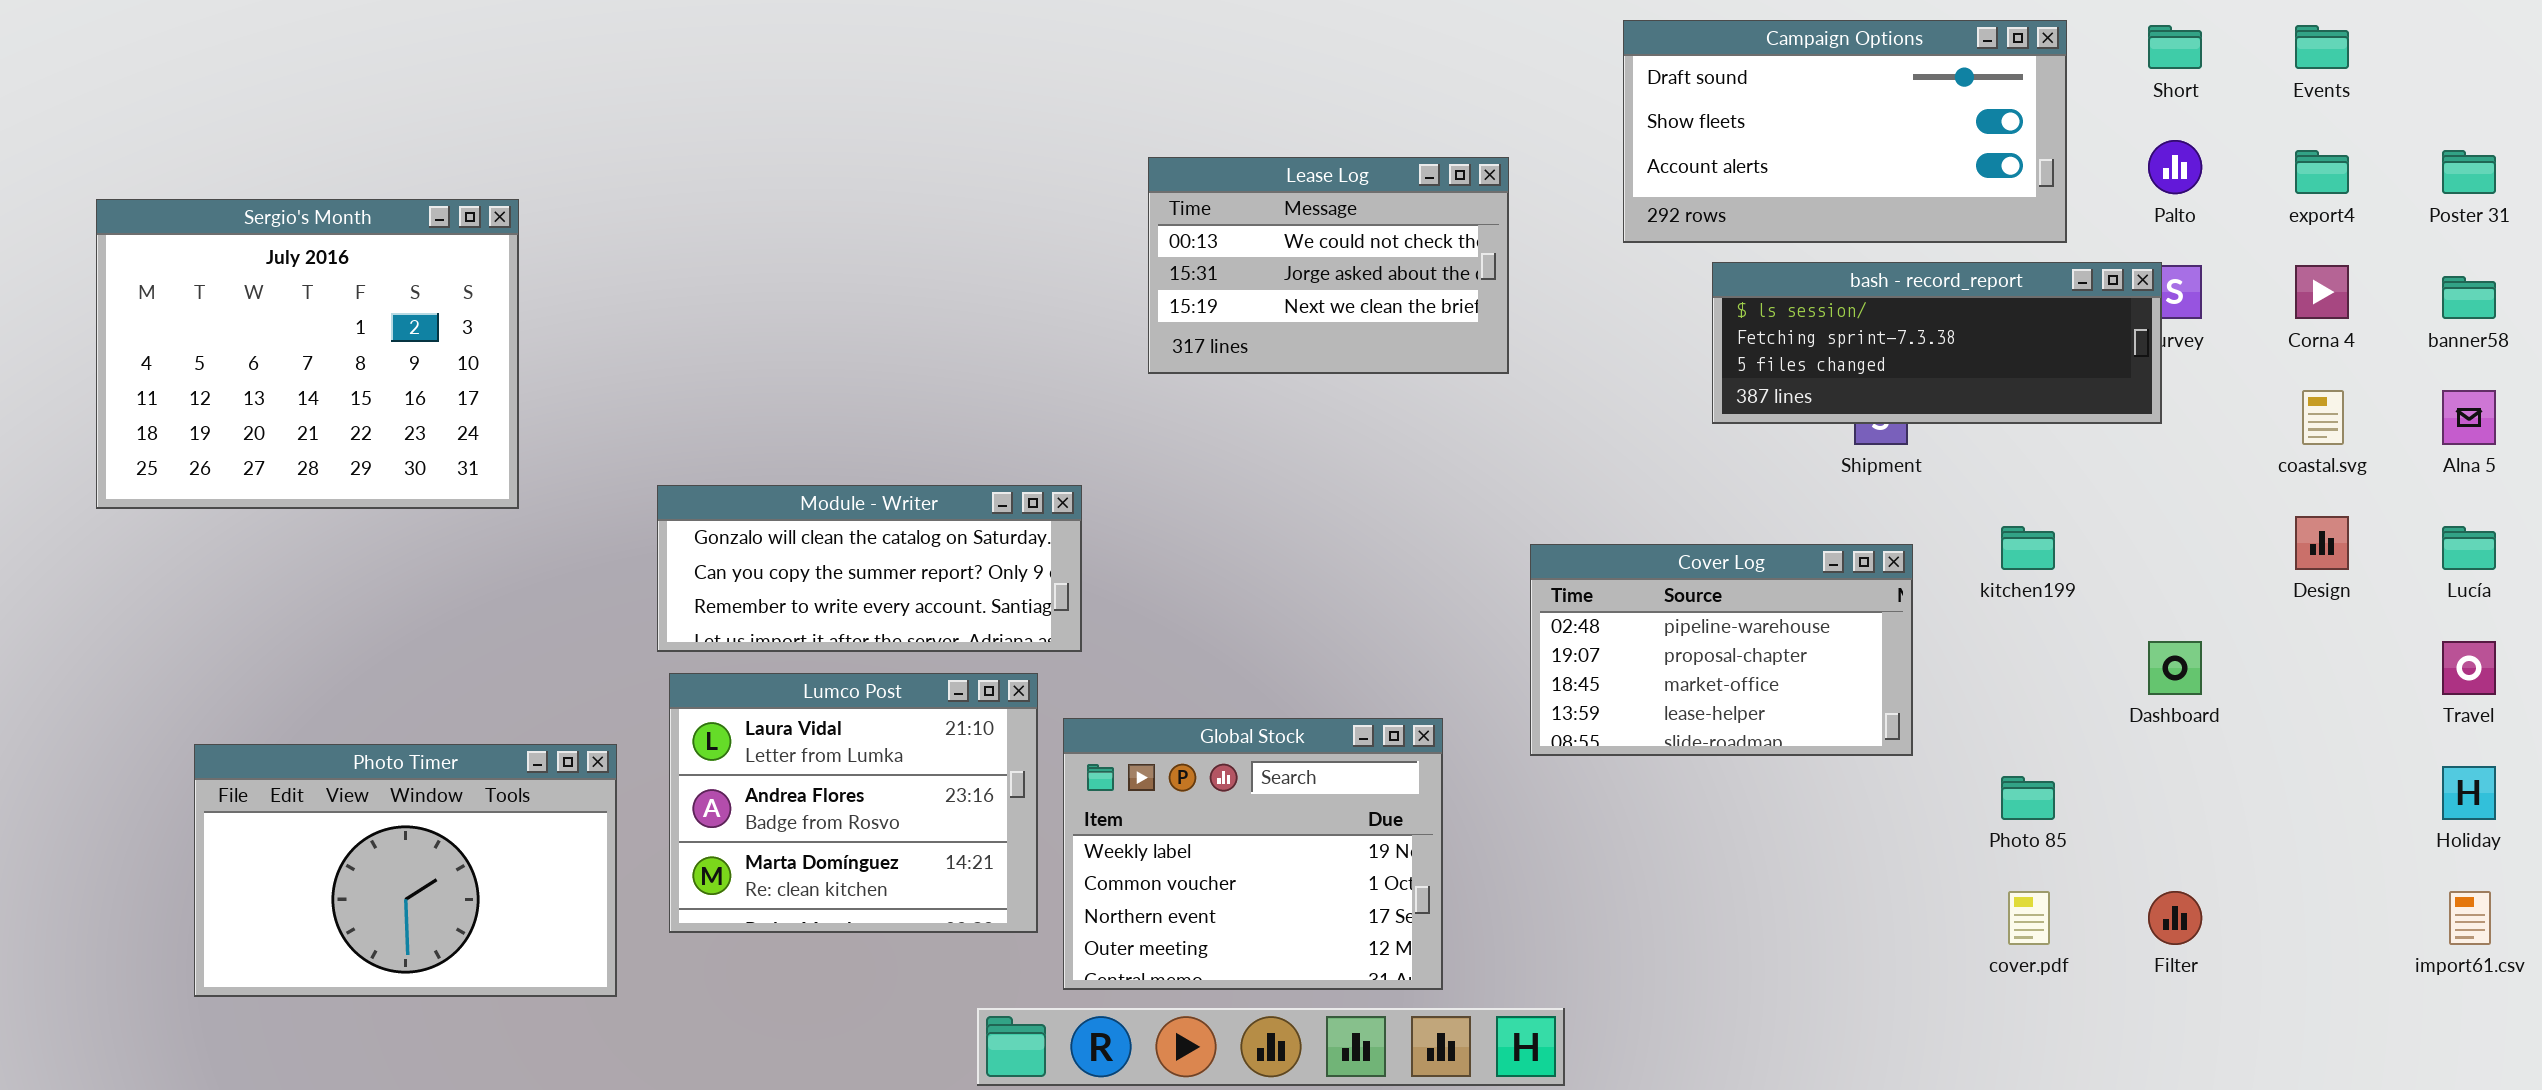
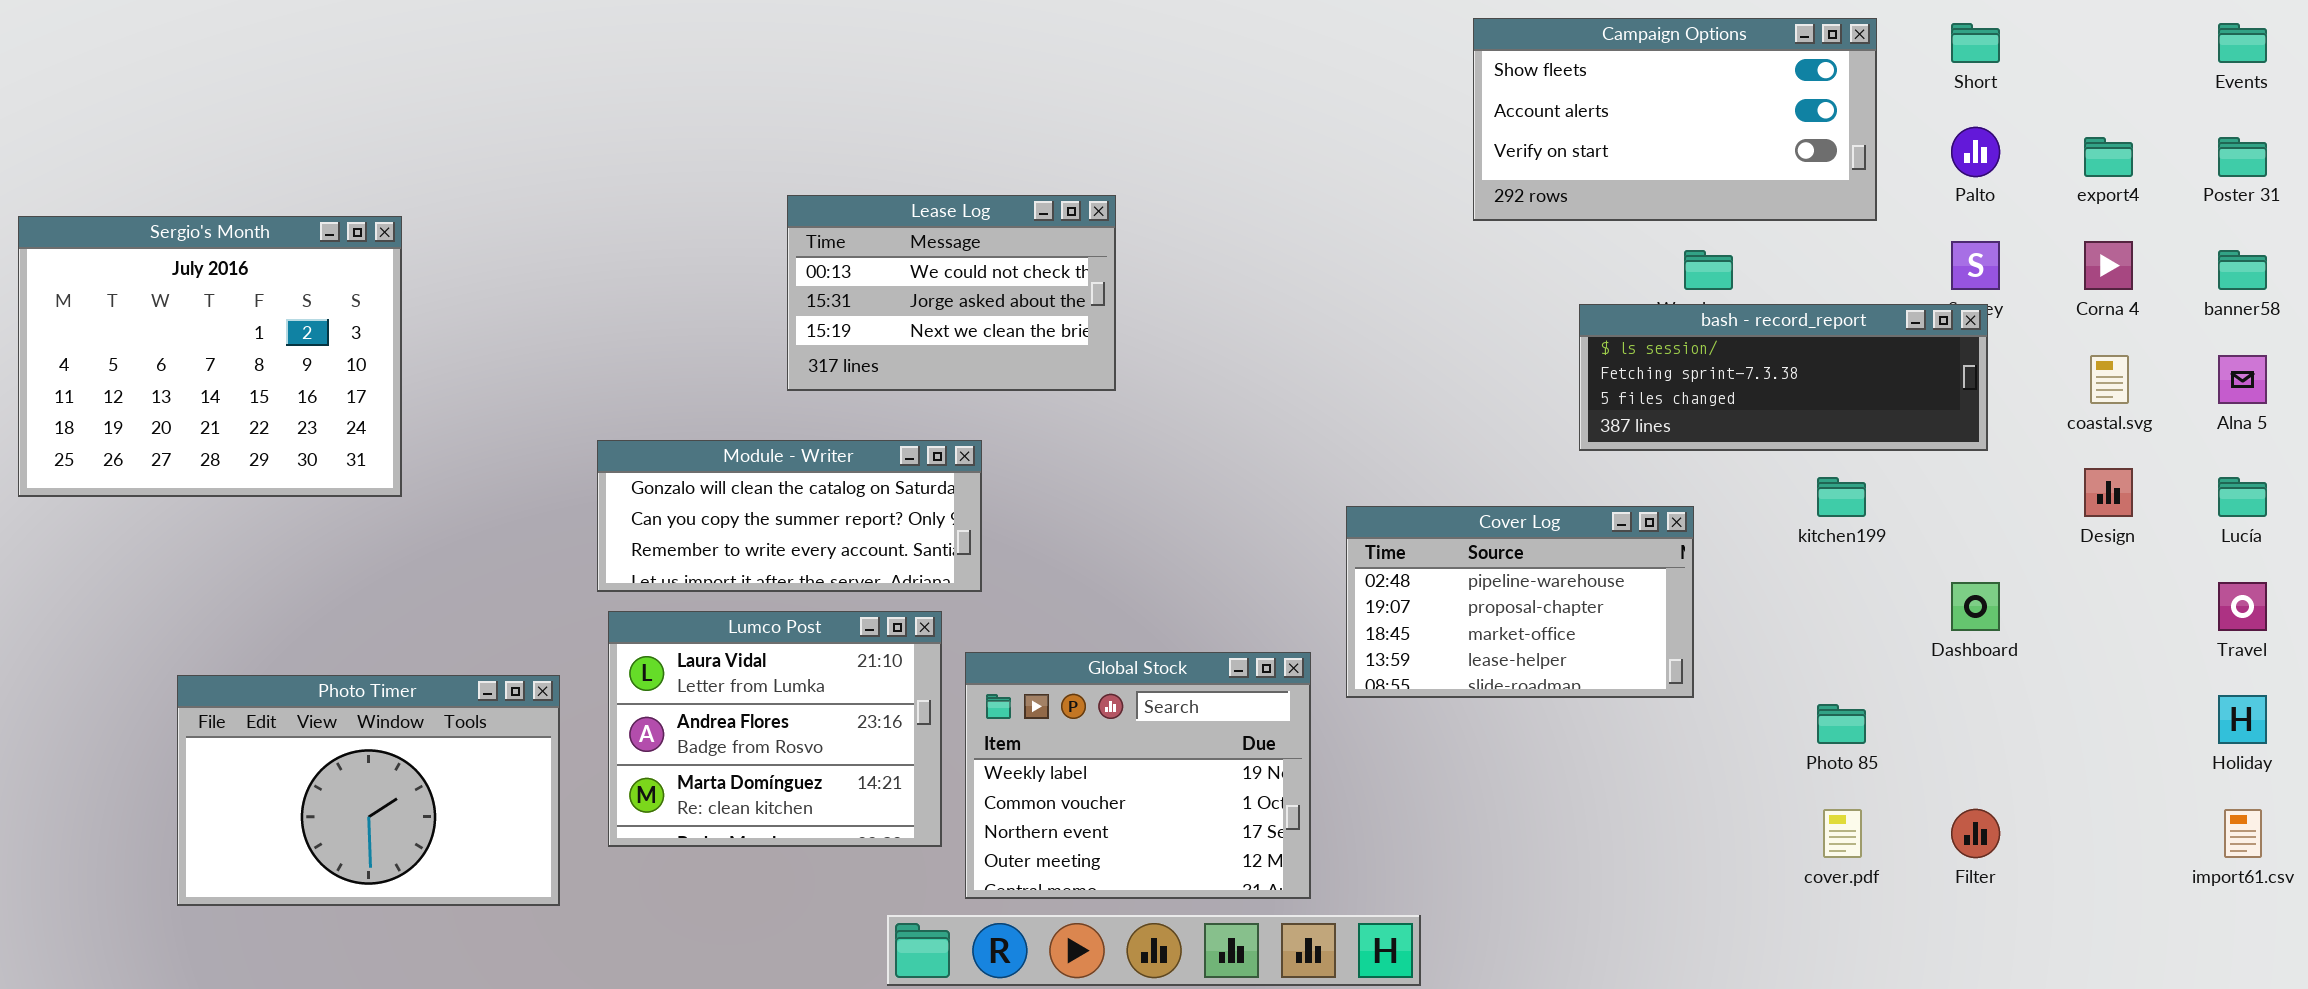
Campaign Options: [1623,20,2067,243] -> [1473,18,1877,221], scrolled down 1 row
Events: [2295,25,2349,69] -> [2218,23,2267,63], moved
Lease Log: [1148,157,1509,374] -> [787,195,1116,391], moved
Sergio's Month: [96,199,519,509] -> [18,216,402,497], moved
bash - record_report: [1712,262,2162,424] -> [1579,304,1988,451], moved
Cover Log: [1530,544,1913,756] -> [1346,506,1694,698], moved

